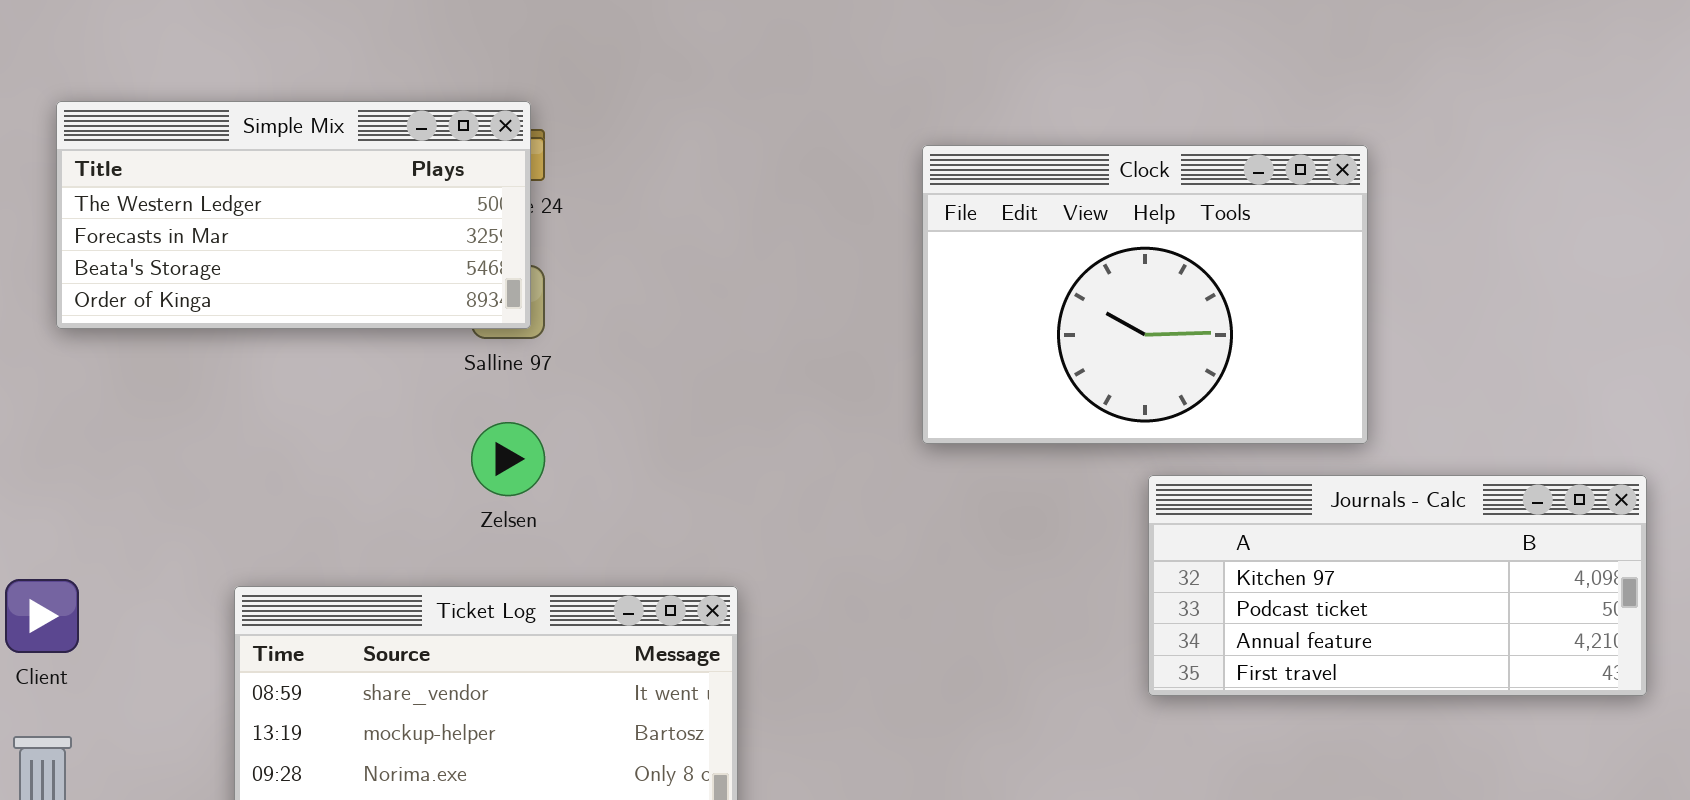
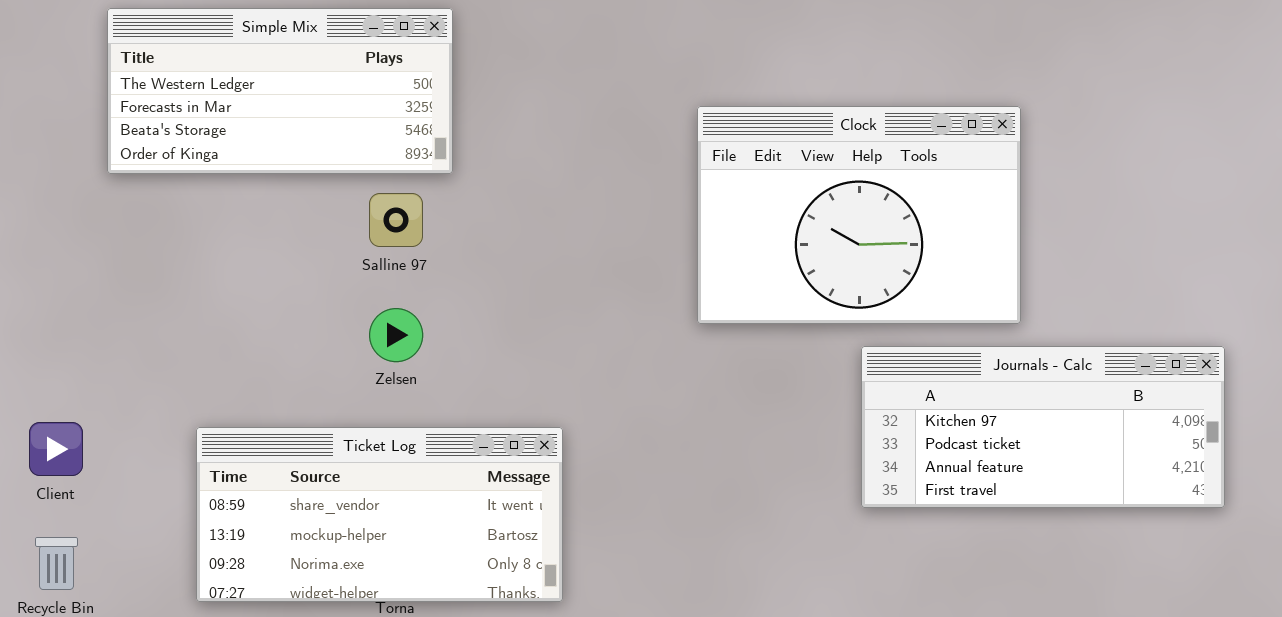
Simple Mix: [56,101,531,329] -> [107,8,453,174], moved

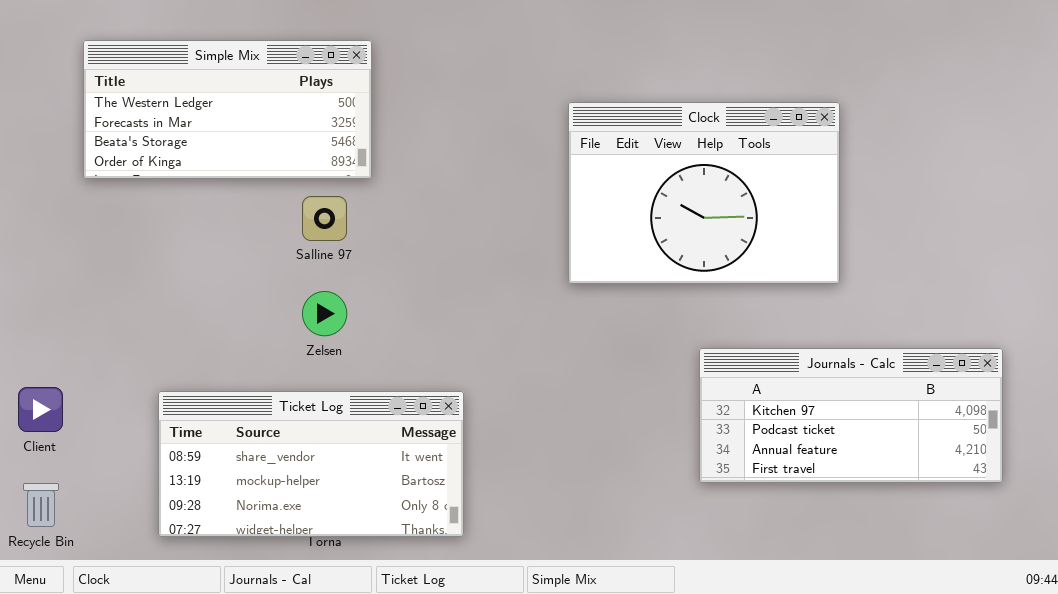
Clock: [697,106,1021,324] -> [568,102,840,284], moved
Journals - Calc: [861,346,1225,508] -> [699,348,1003,483], moved

